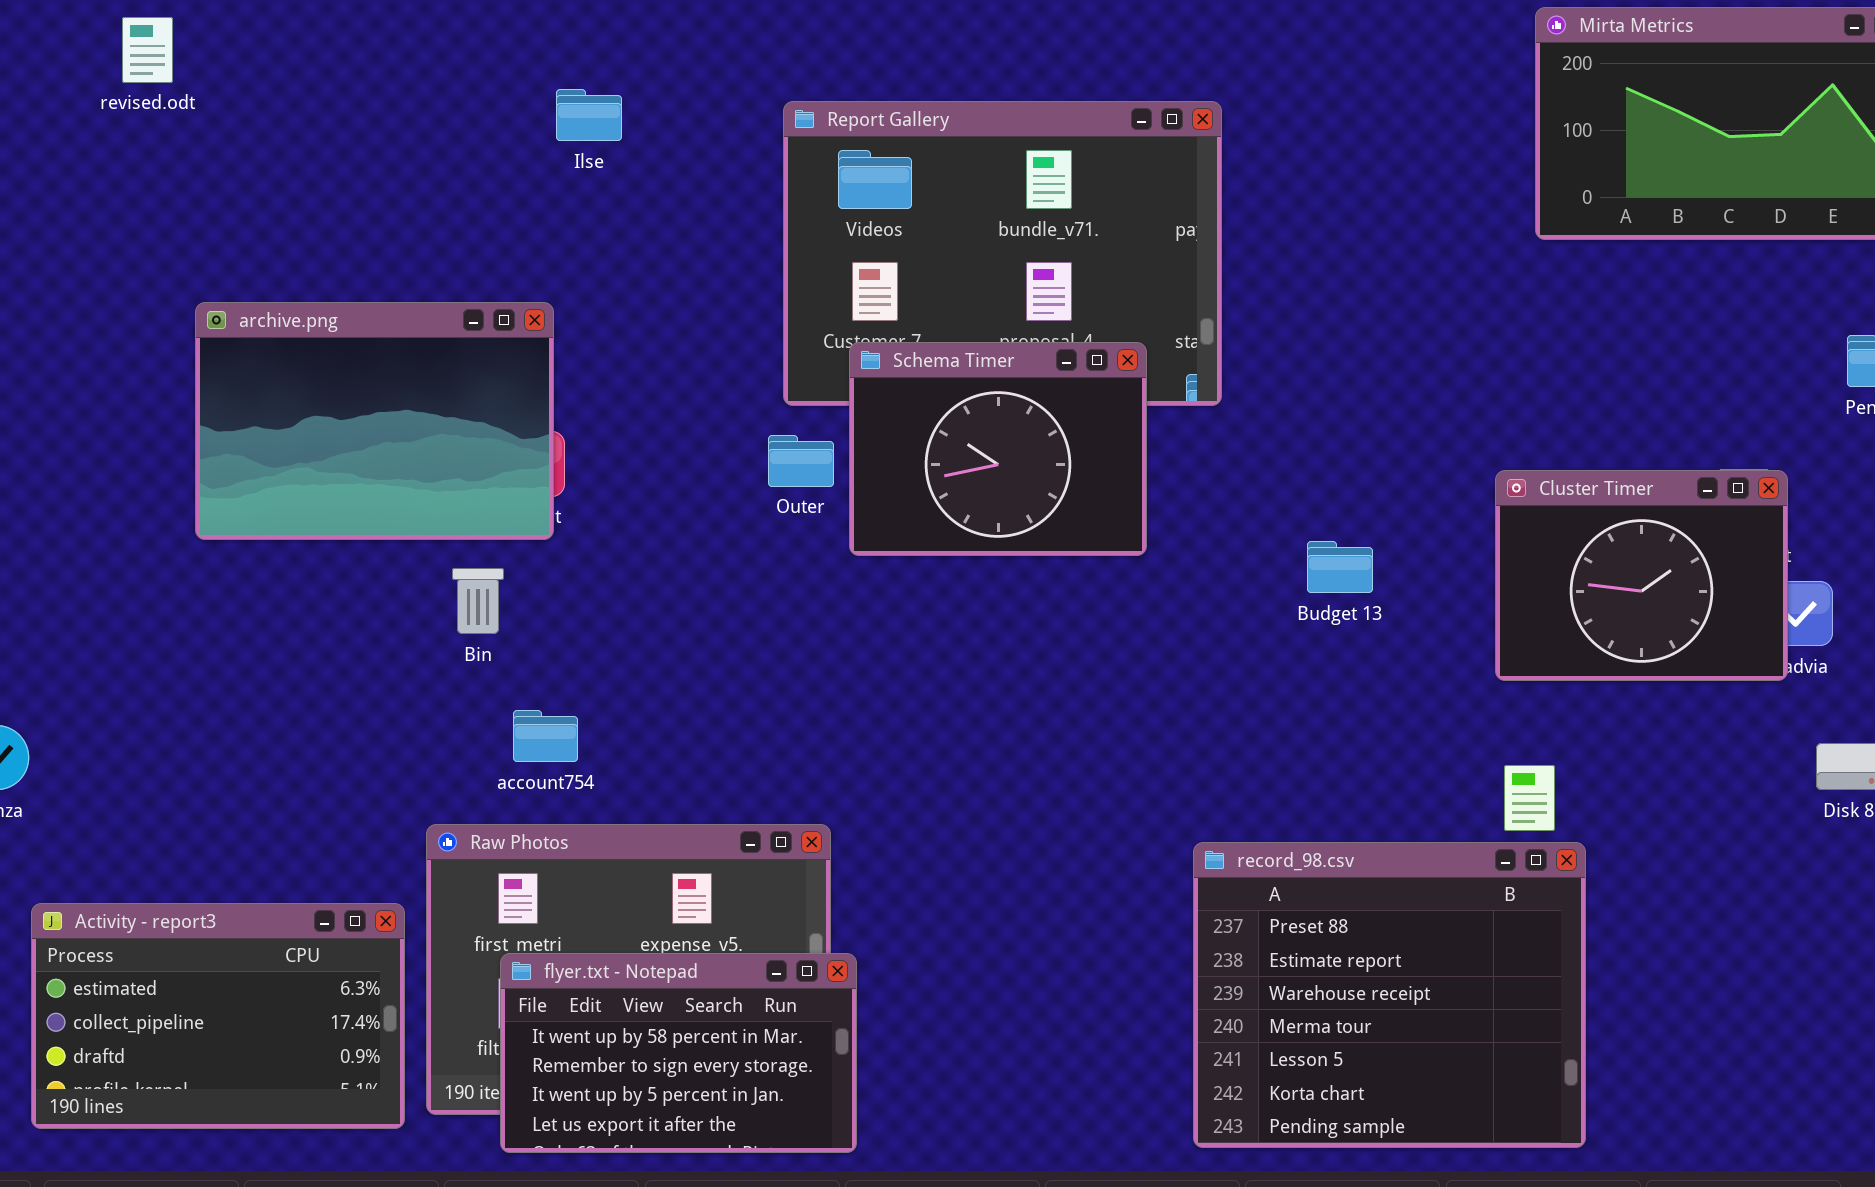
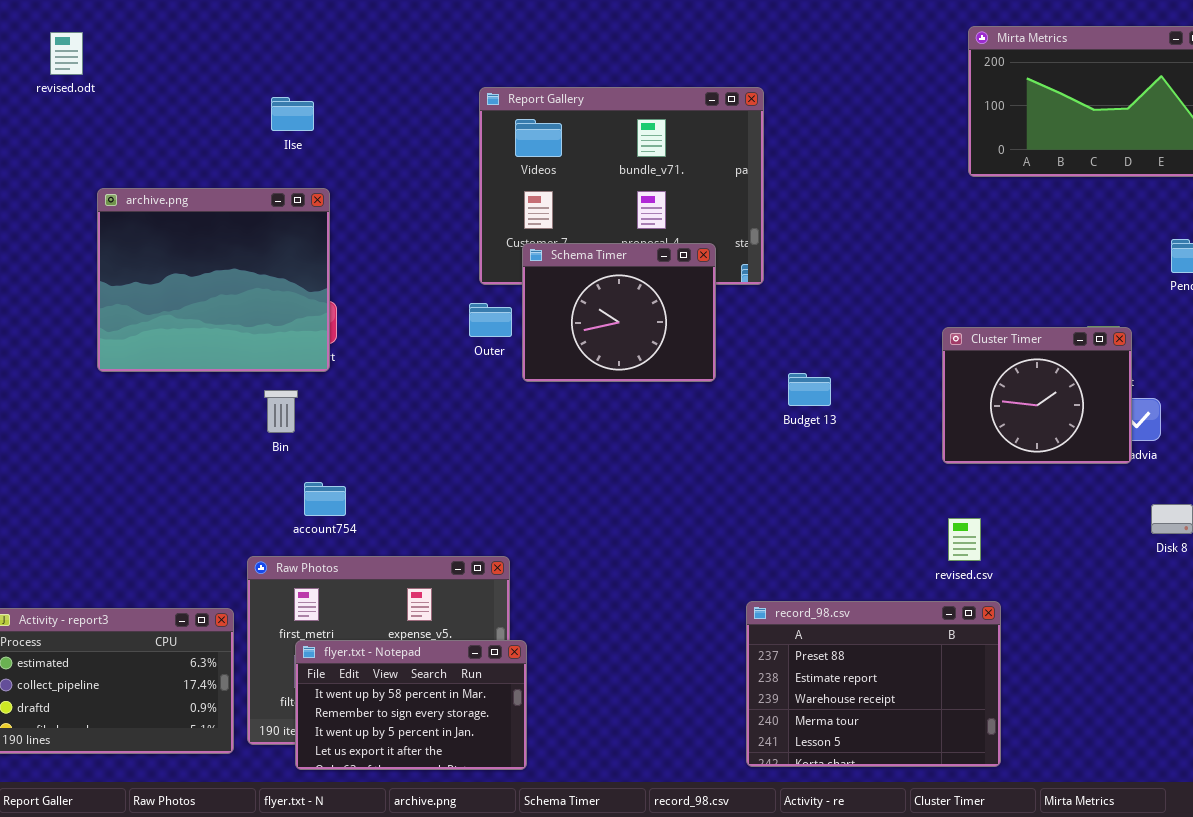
Ilse: [556,89,622,141] -> [271,97,314,131], moved
archive.png: [195,302,554,540] -> [97,188,330,372], resized
Budget 13: [1307,541,1373,593] -> [788,373,831,406], moved
record_98.csv: [1193,842,1586,1148] -> [746,601,1001,767], resized

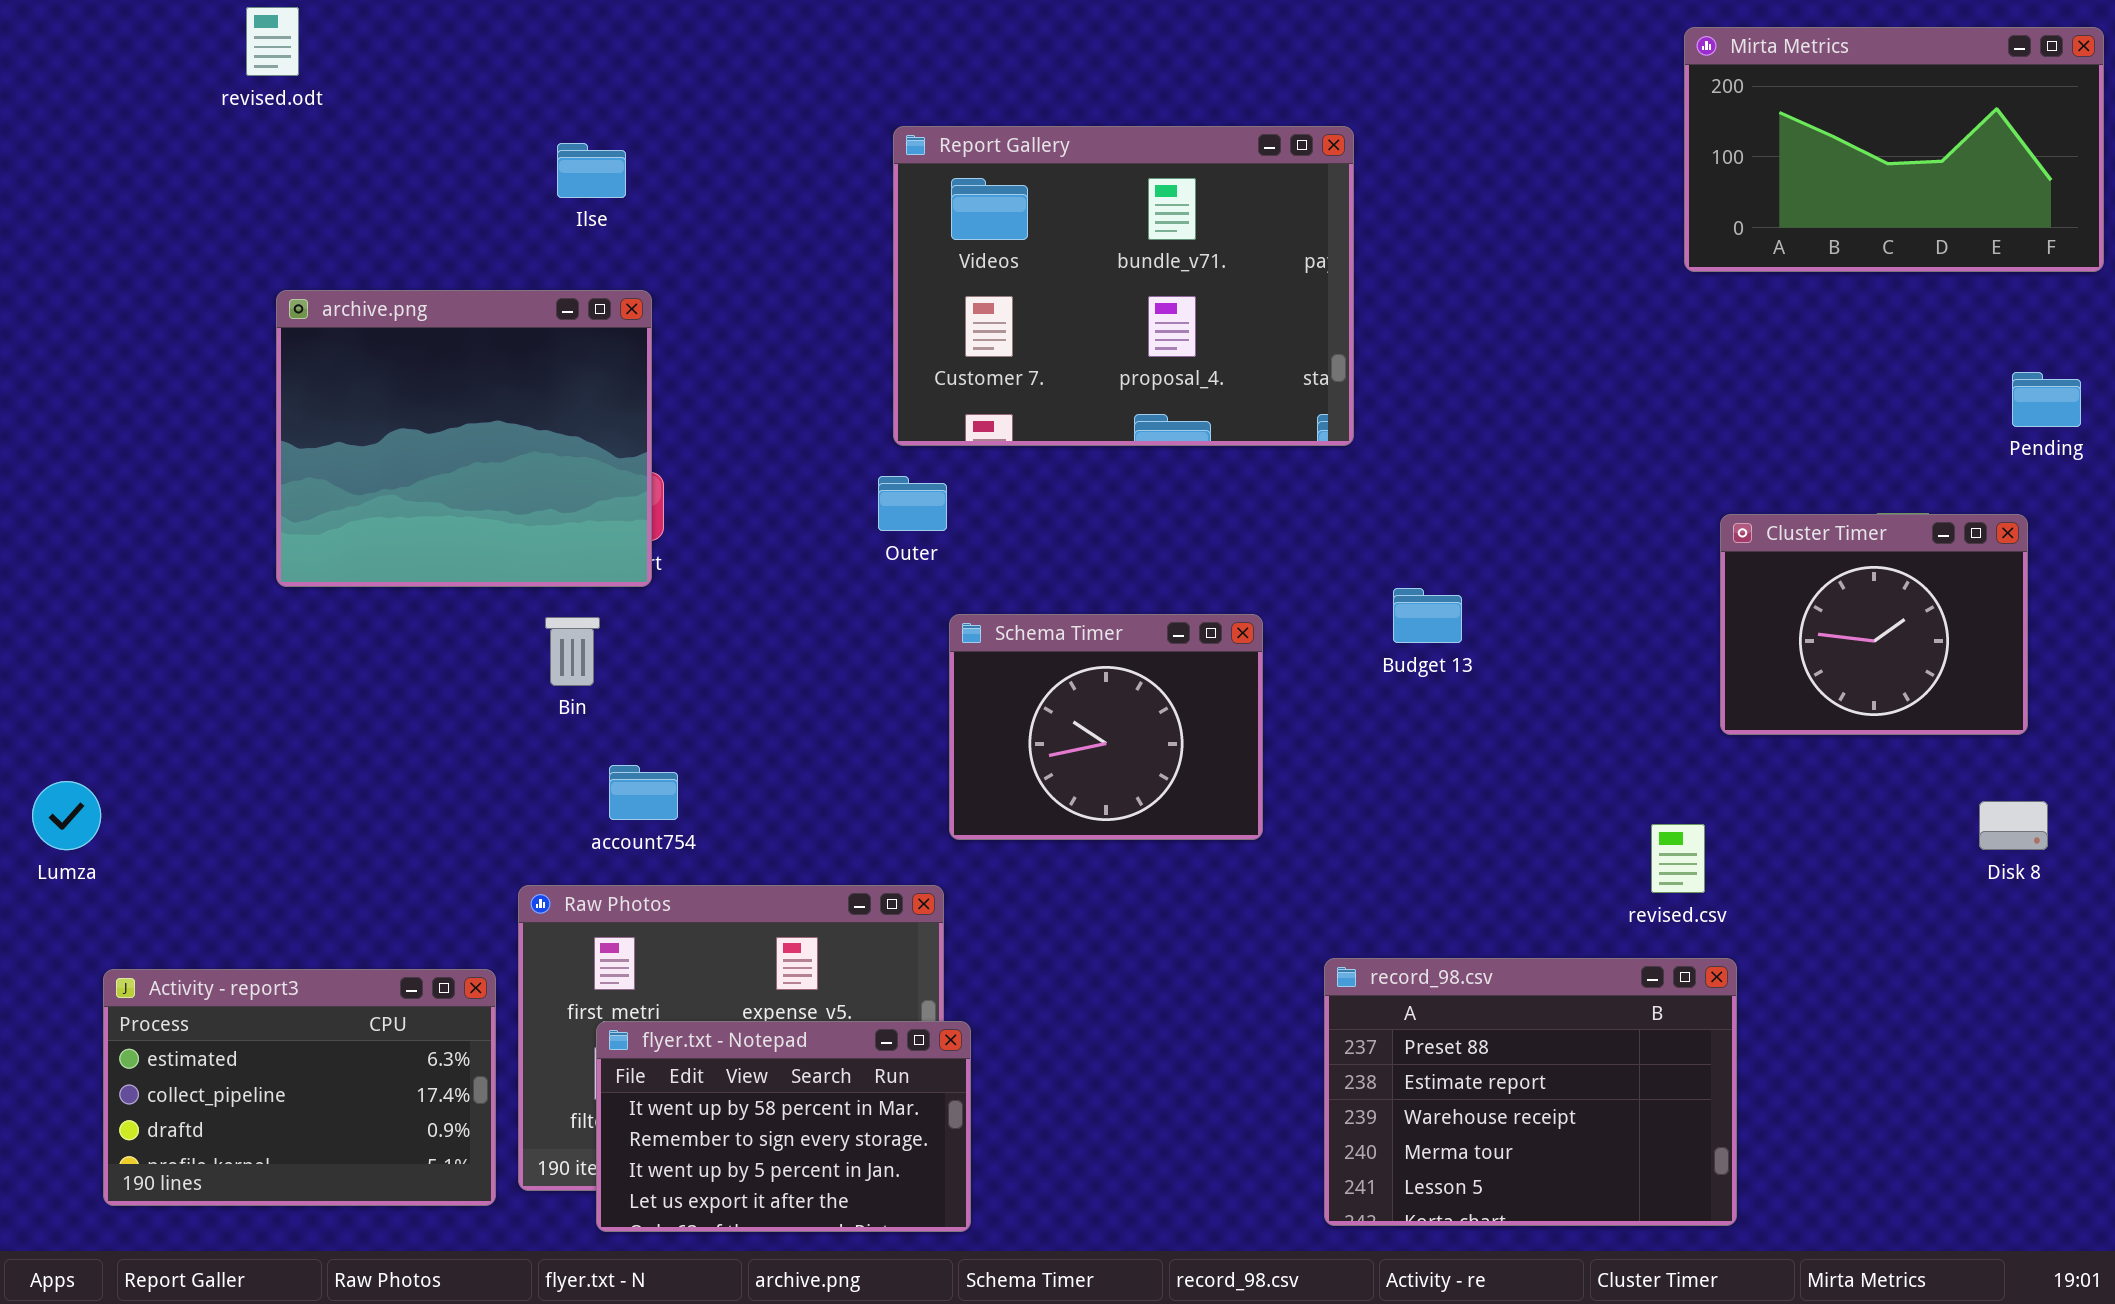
revised.odt: [50,32,83,75] -> [246,7,299,76], moved
Schema Timer: [522,243,716,382] -> [949,614,1263,840], moved
Cluster Timer: [942,327,1132,464] -> [1720,514,2028,735], moved

